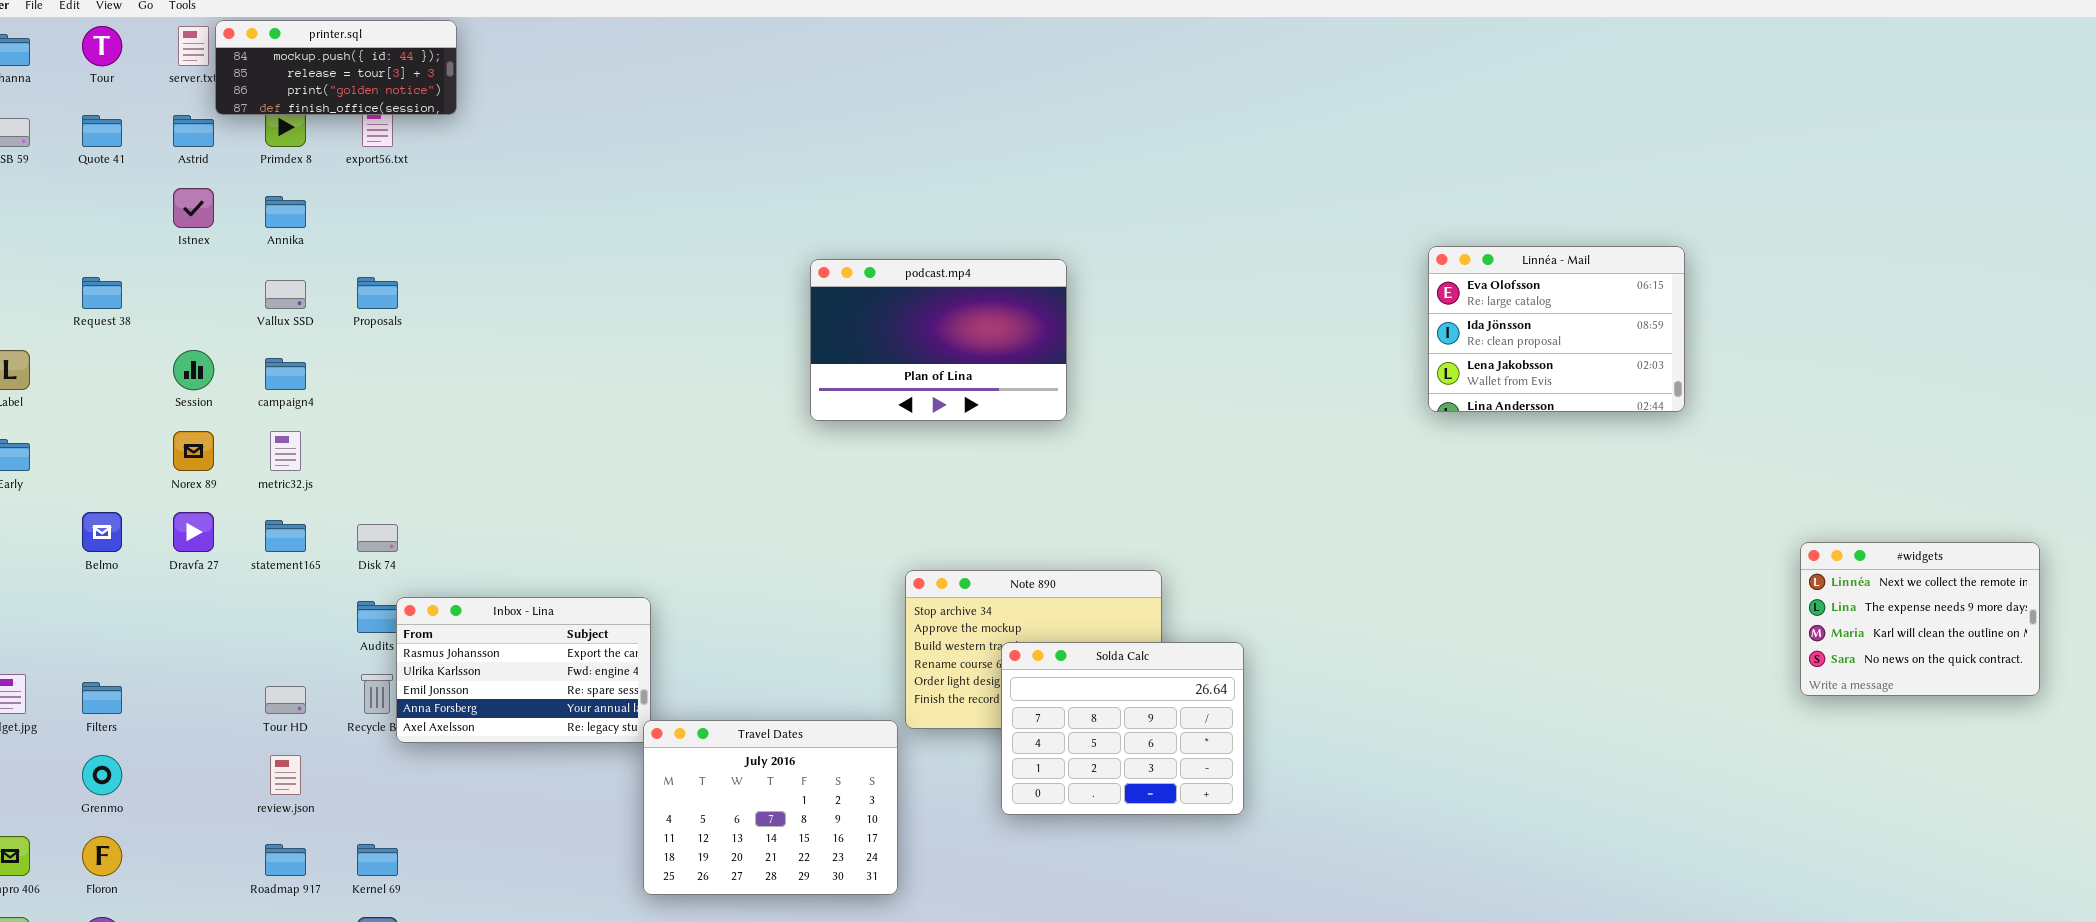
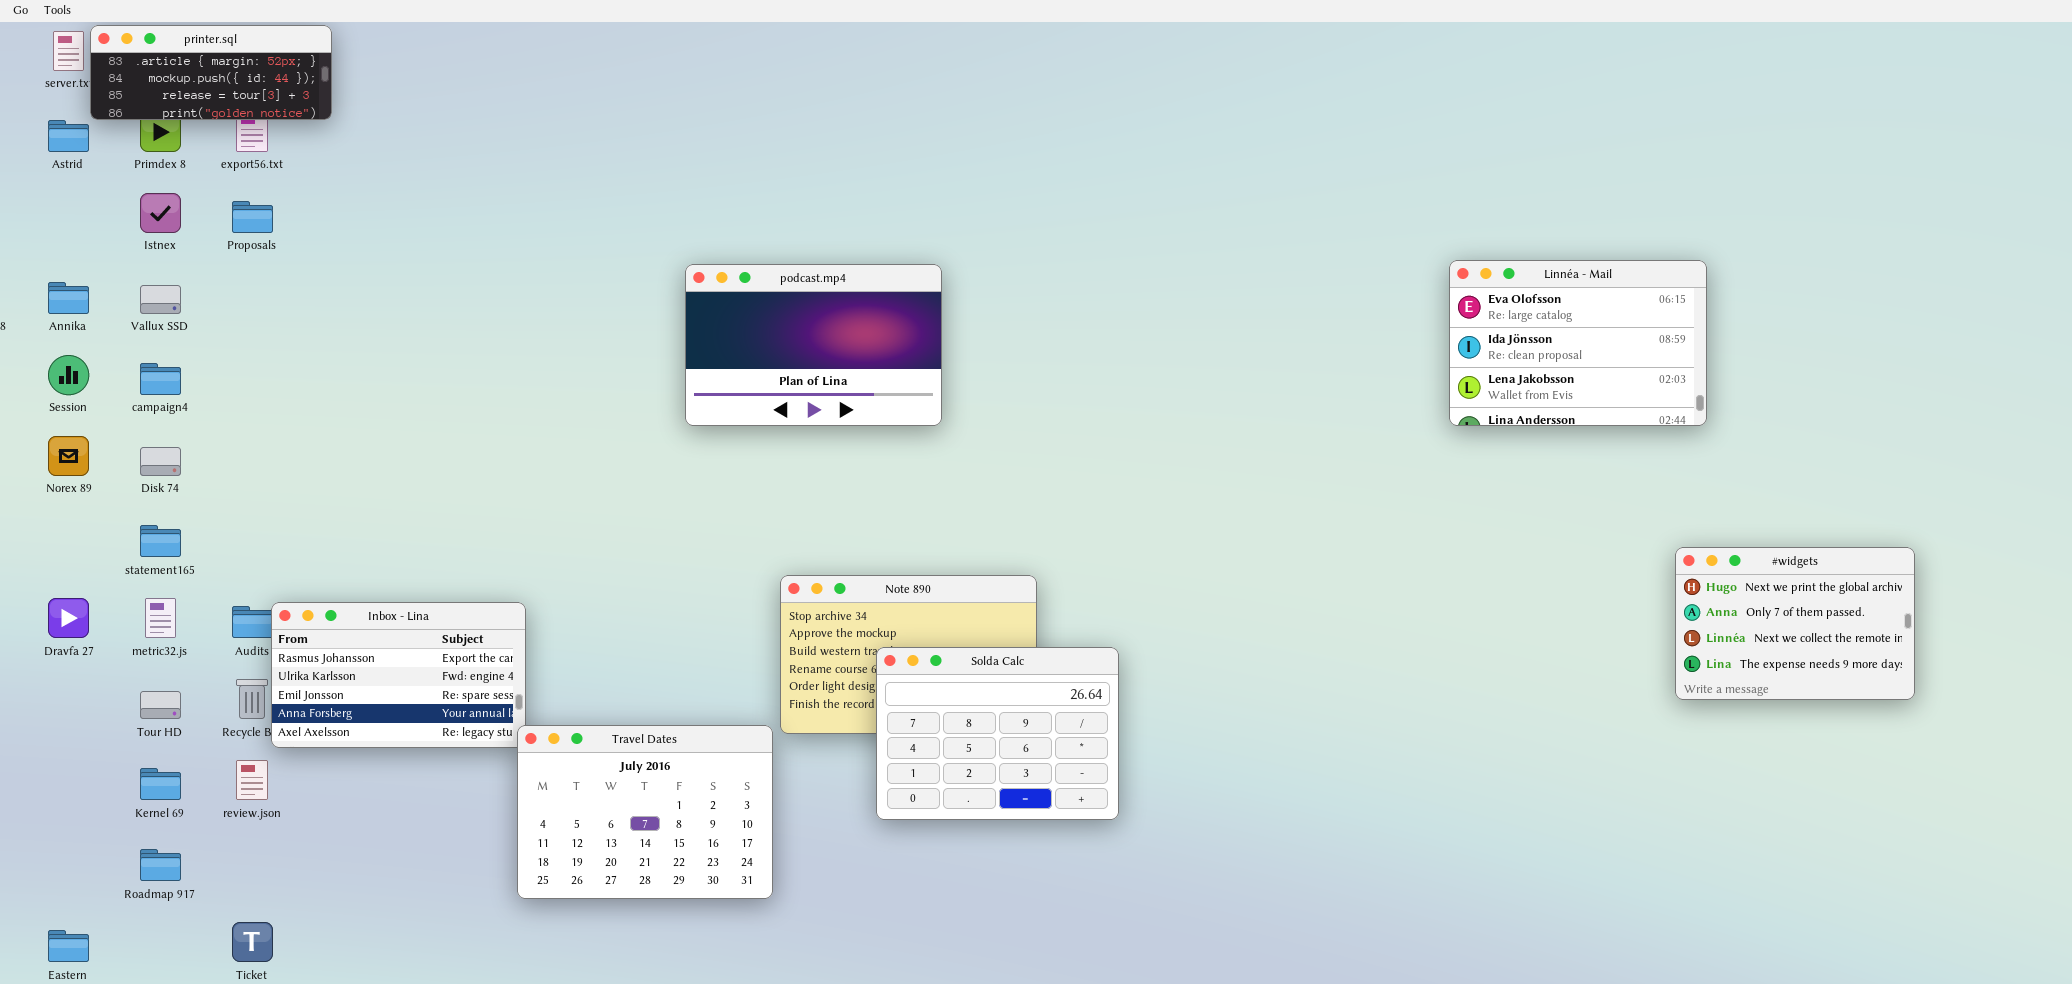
printer.sql: [215,20,457,115] -> [90,25,332,120], scrolled up 1 row
Istnex: [173,188,214,228] -> [140,193,181,233], moved
Annika: [265,196,306,228] -> [48,282,89,314], moved
Linnéa - Mail: [1428,246,1685,412] -> [1449,260,1707,426], moved
Proposals: [357,277,398,309] -> [232,201,273,233], moved
metric32.js: [270,431,301,471] -> [145,598,176,638], moved
Dravfa 27: [173,512,214,552] -> [48,598,89,638], moved
Disk 74: [357,524,398,552] -> [140,447,181,476], moved
#widgets: [1800,542,2040,696] -> [1675,547,1915,700], scrolled up 2 rows
review.json: [270,755,301,795] -> [236,760,268,800], moved
Kernel 69: [357,844,398,876] -> [140,768,181,800], moved

